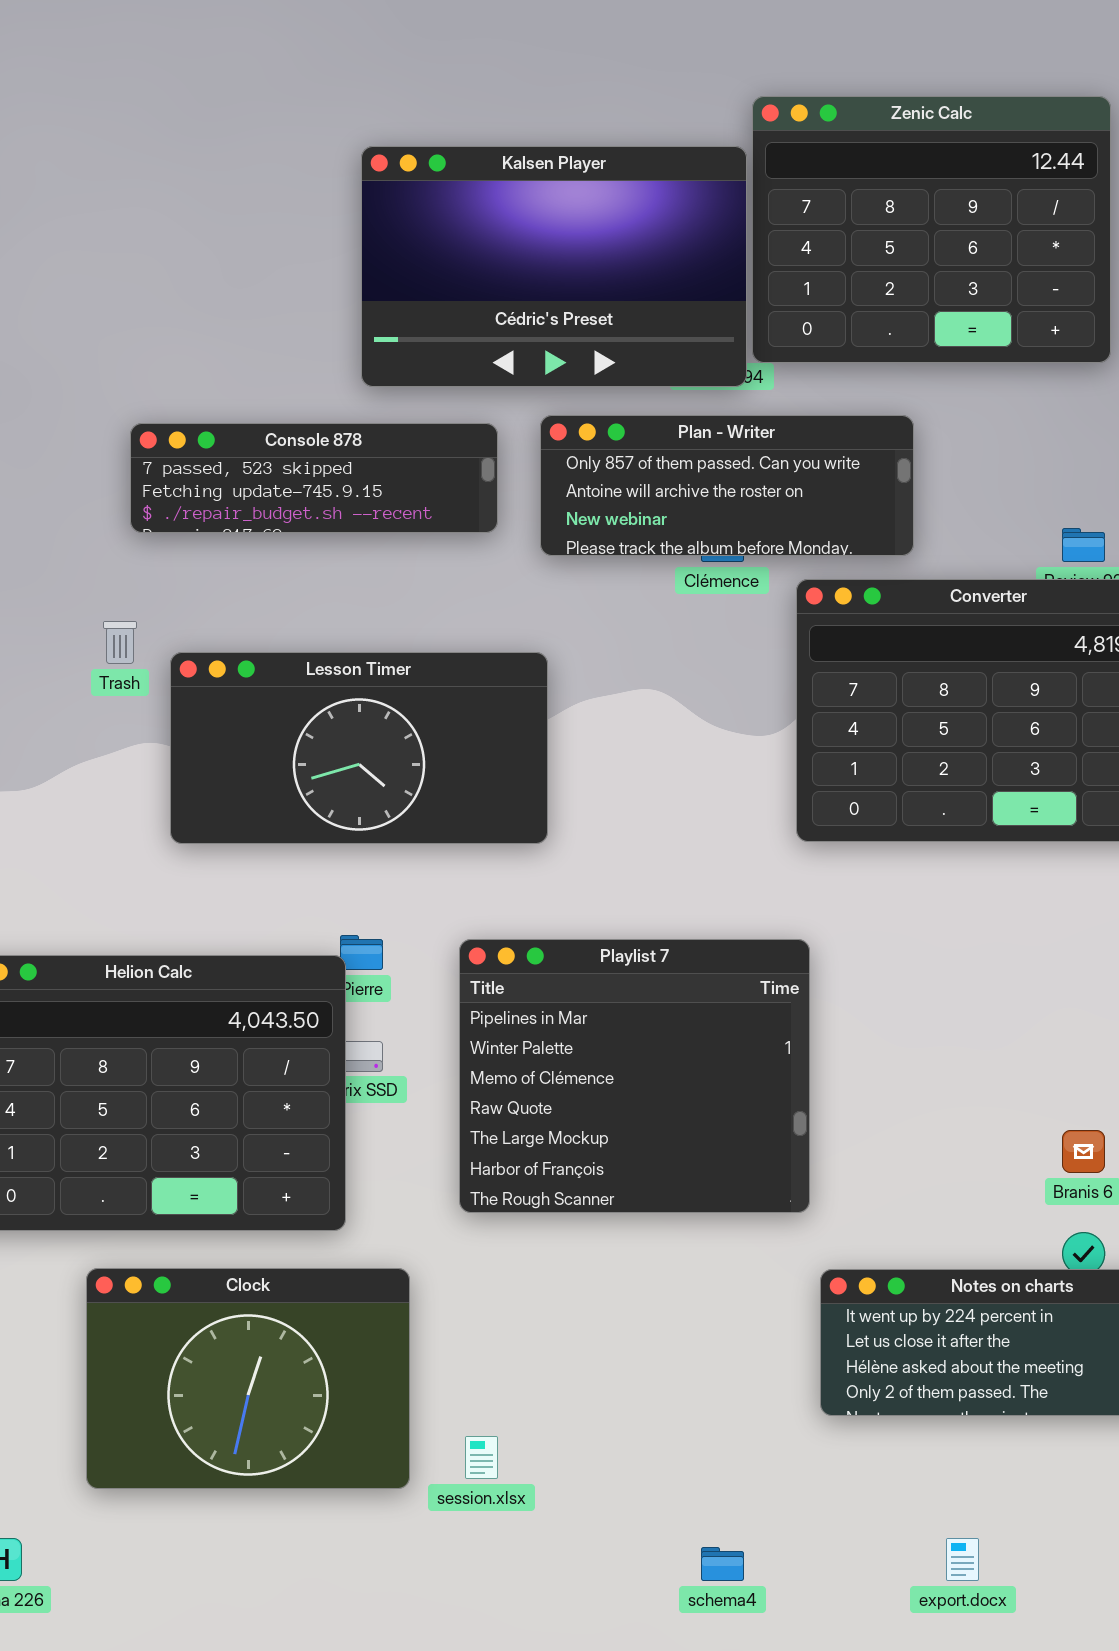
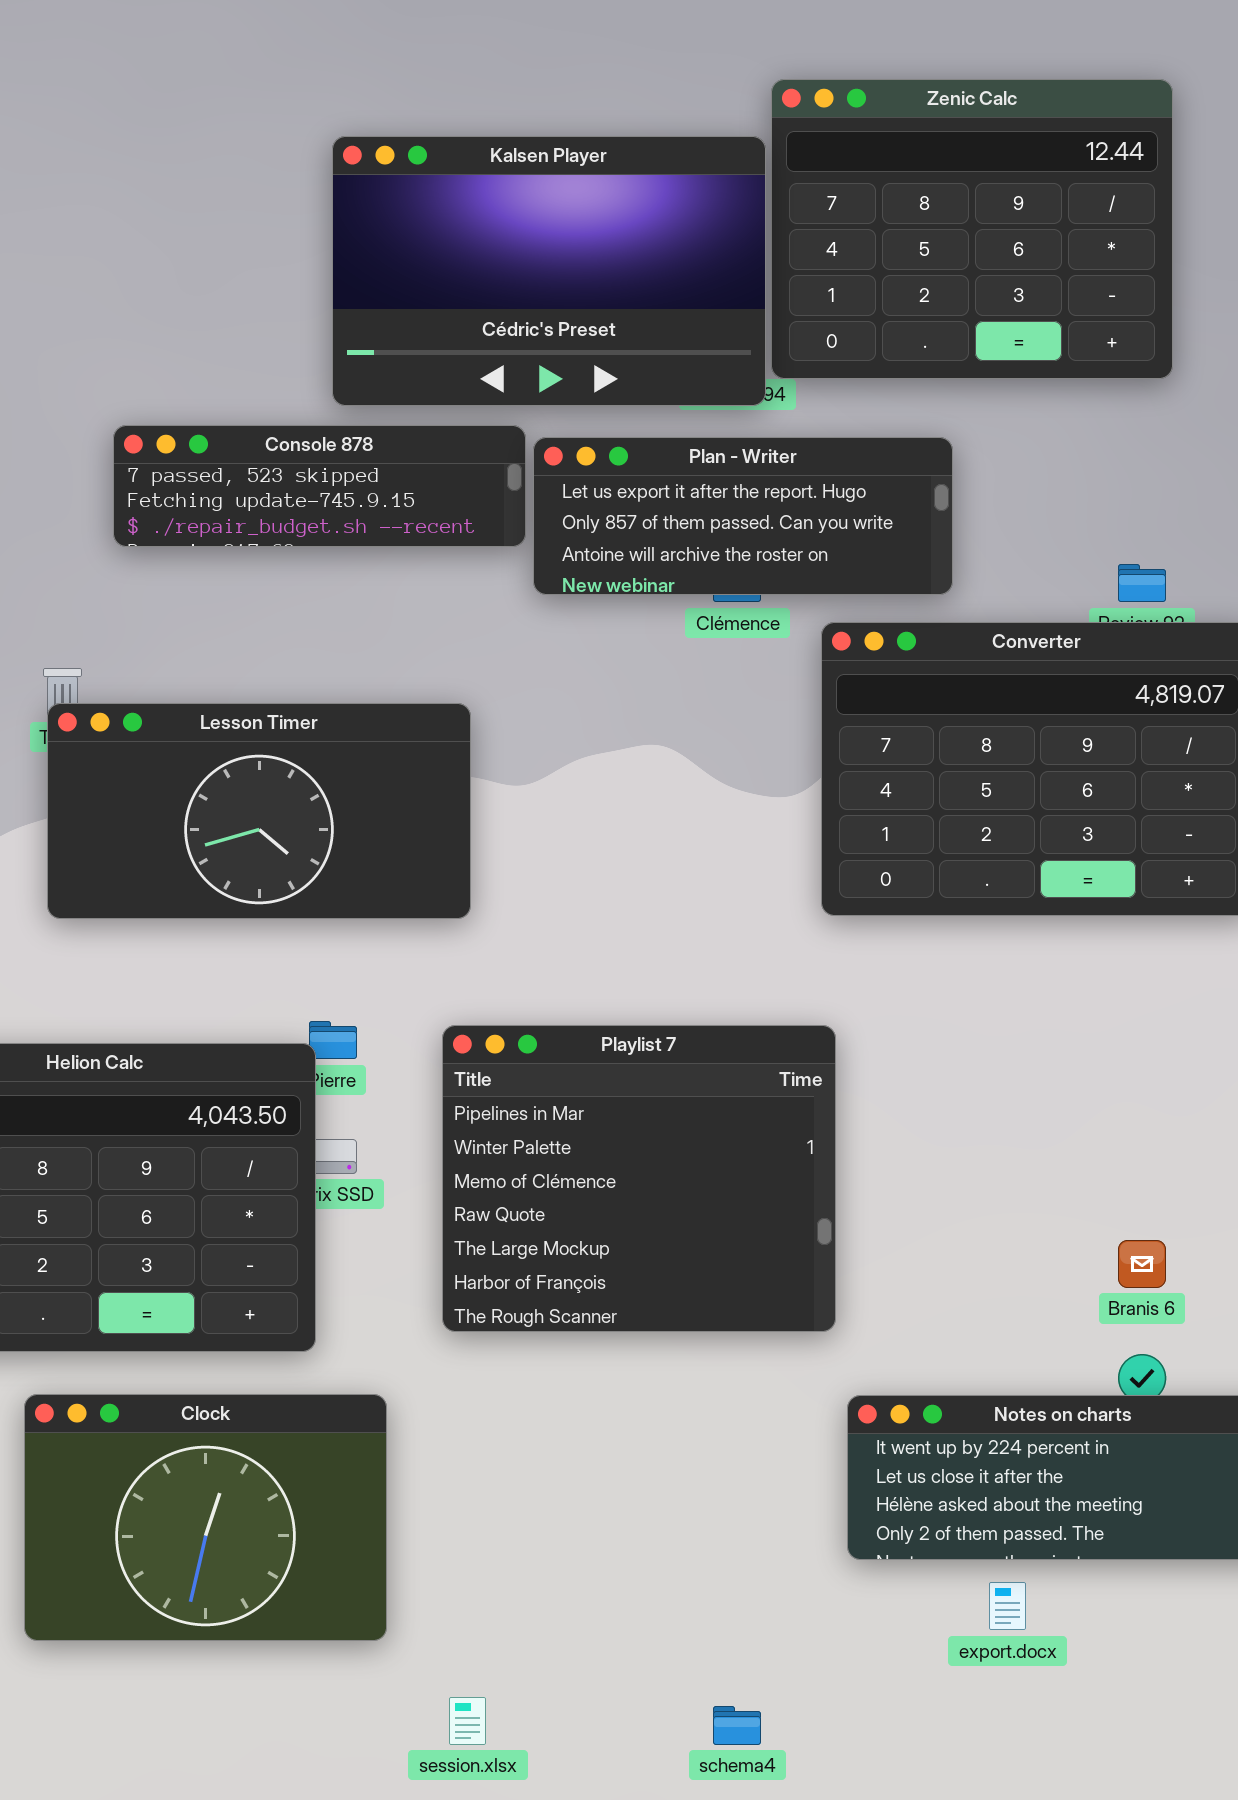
Plan - Writer: [540,415,914,556] -> [533,437,953,595], scrolled up 1 row
Console 878: [130,423,498,533] -> [113,425,526,547], moved
Lesson Timer: [170,652,548,844] -> [47,703,471,919], moved
session.xlsx: [465,1436,498,1479] -> [449,1697,486,1745], moved
export.docx: [946,1538,979,1581] -> [989,1582,1026,1630], moved

